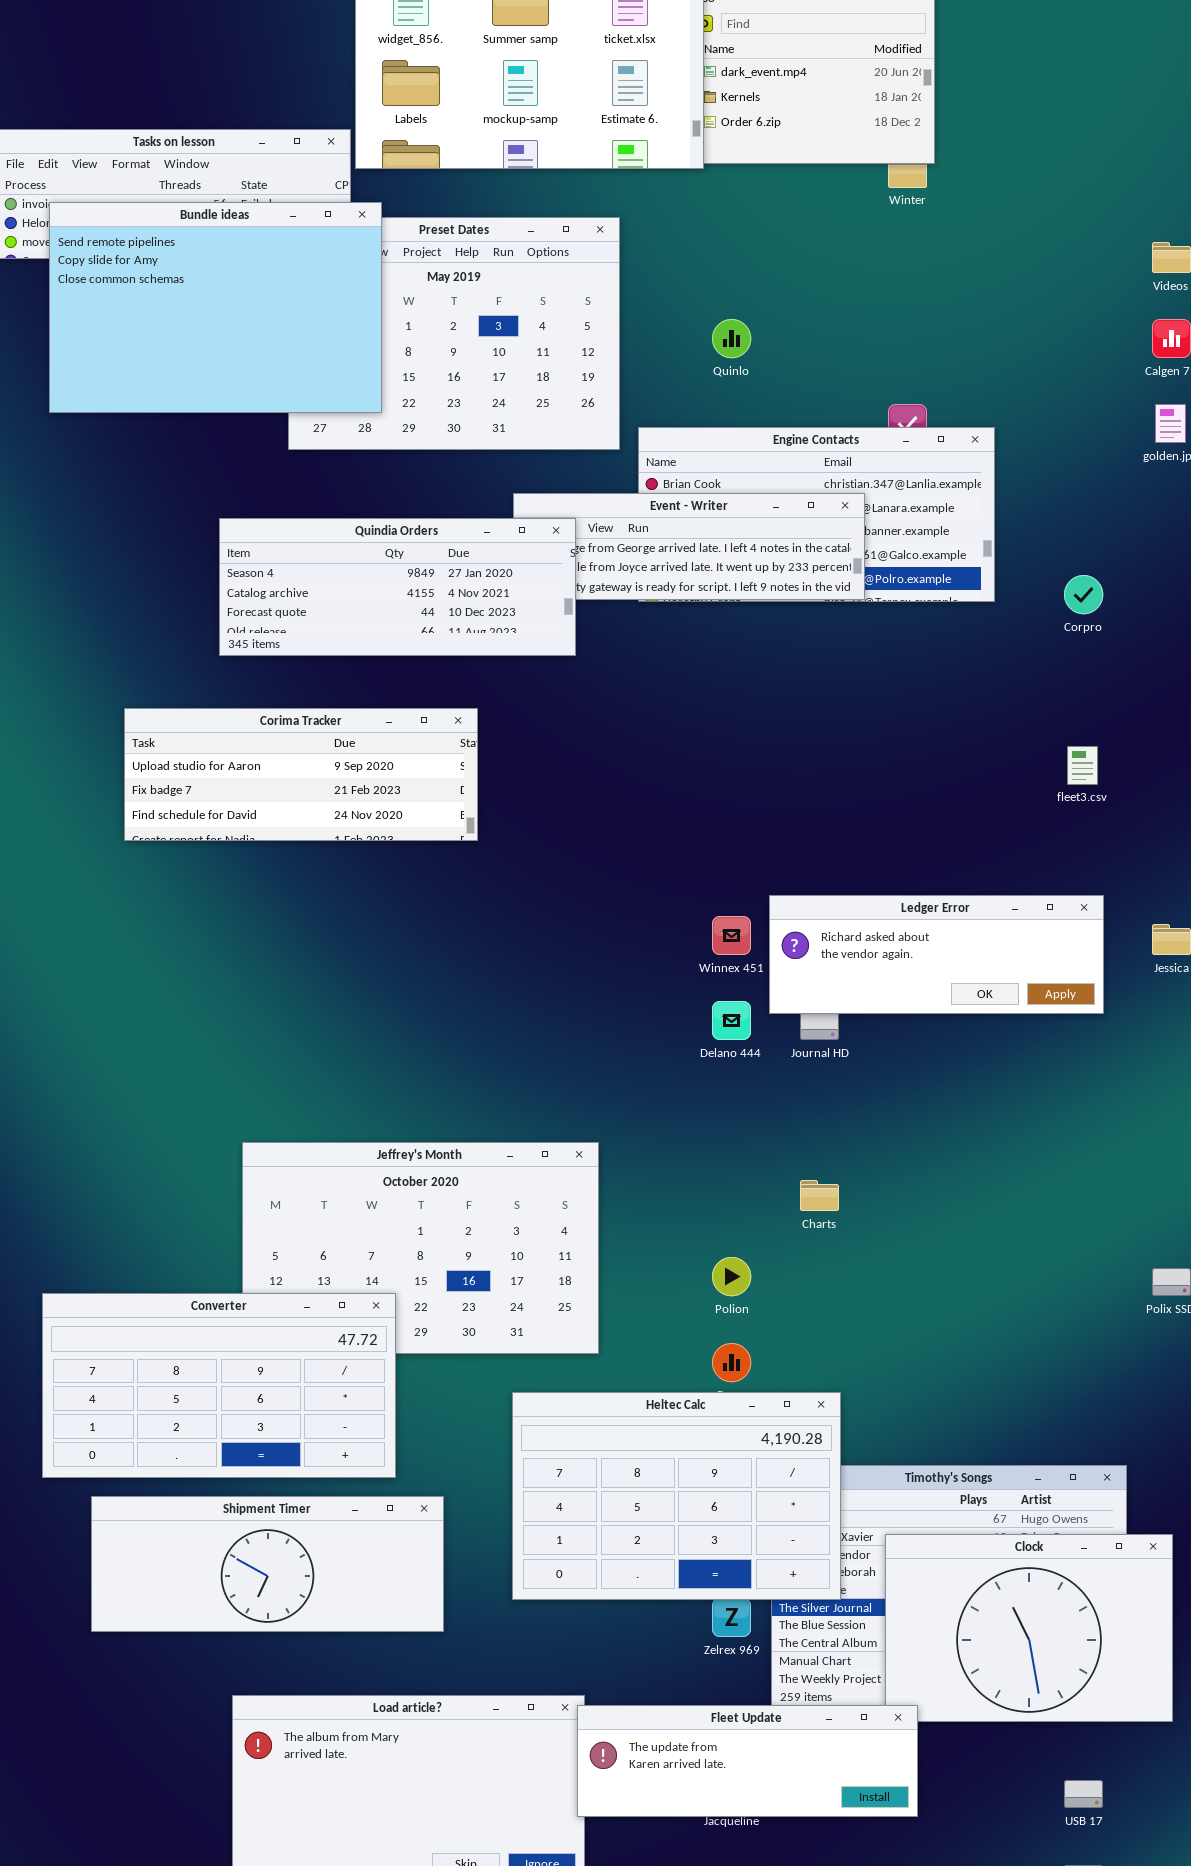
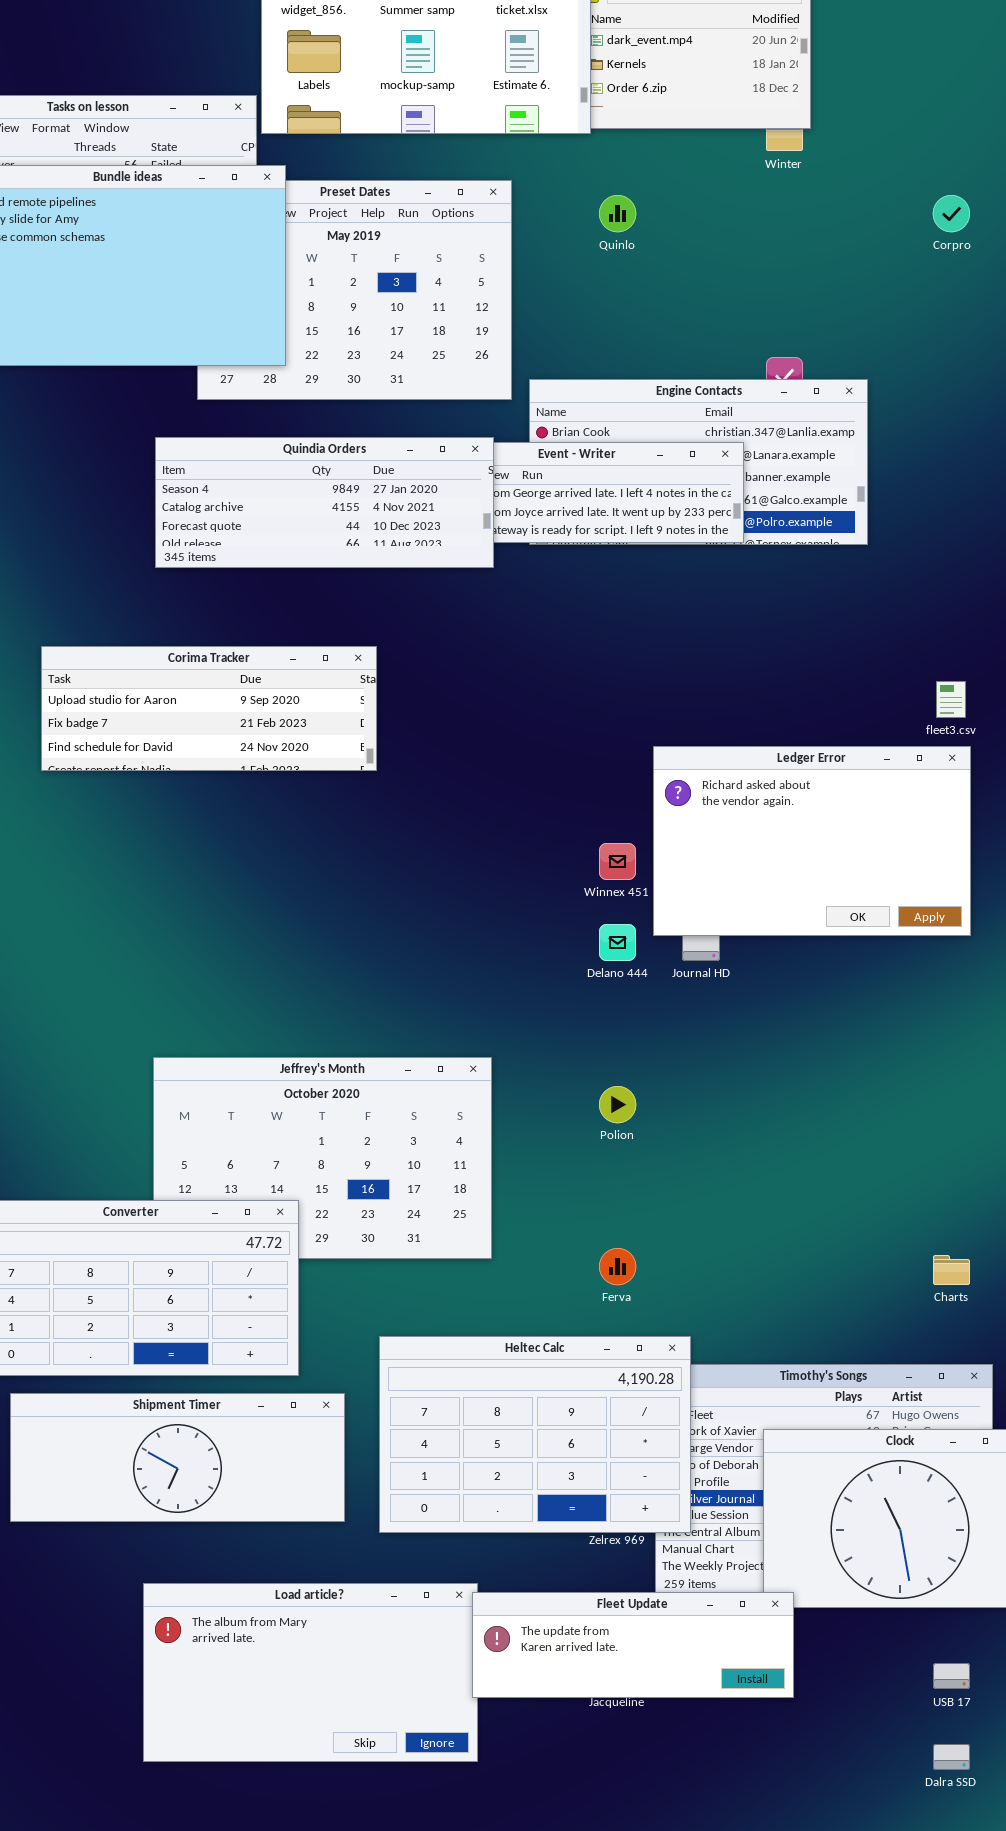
Quinlo: [712,319,751,358] -> [599,195,636,232], moved
Quindia Orders: [219,518,576,656] -> [155,437,494,568], moved
Corpro: [1064,575,1103,614] -> [933,195,970,232], moved
Ledger Error: [769,895,1104,1014] -> [653,746,971,936], resized
Charts: [800,1180,839,1211] -> [933,1255,970,1285], moved
Polion: [712,1257,751,1296] -> [599,1086,636,1123], moved
Heltec Calc: [512,1392,841,1600] -> [379,1336,691,1533], moved

